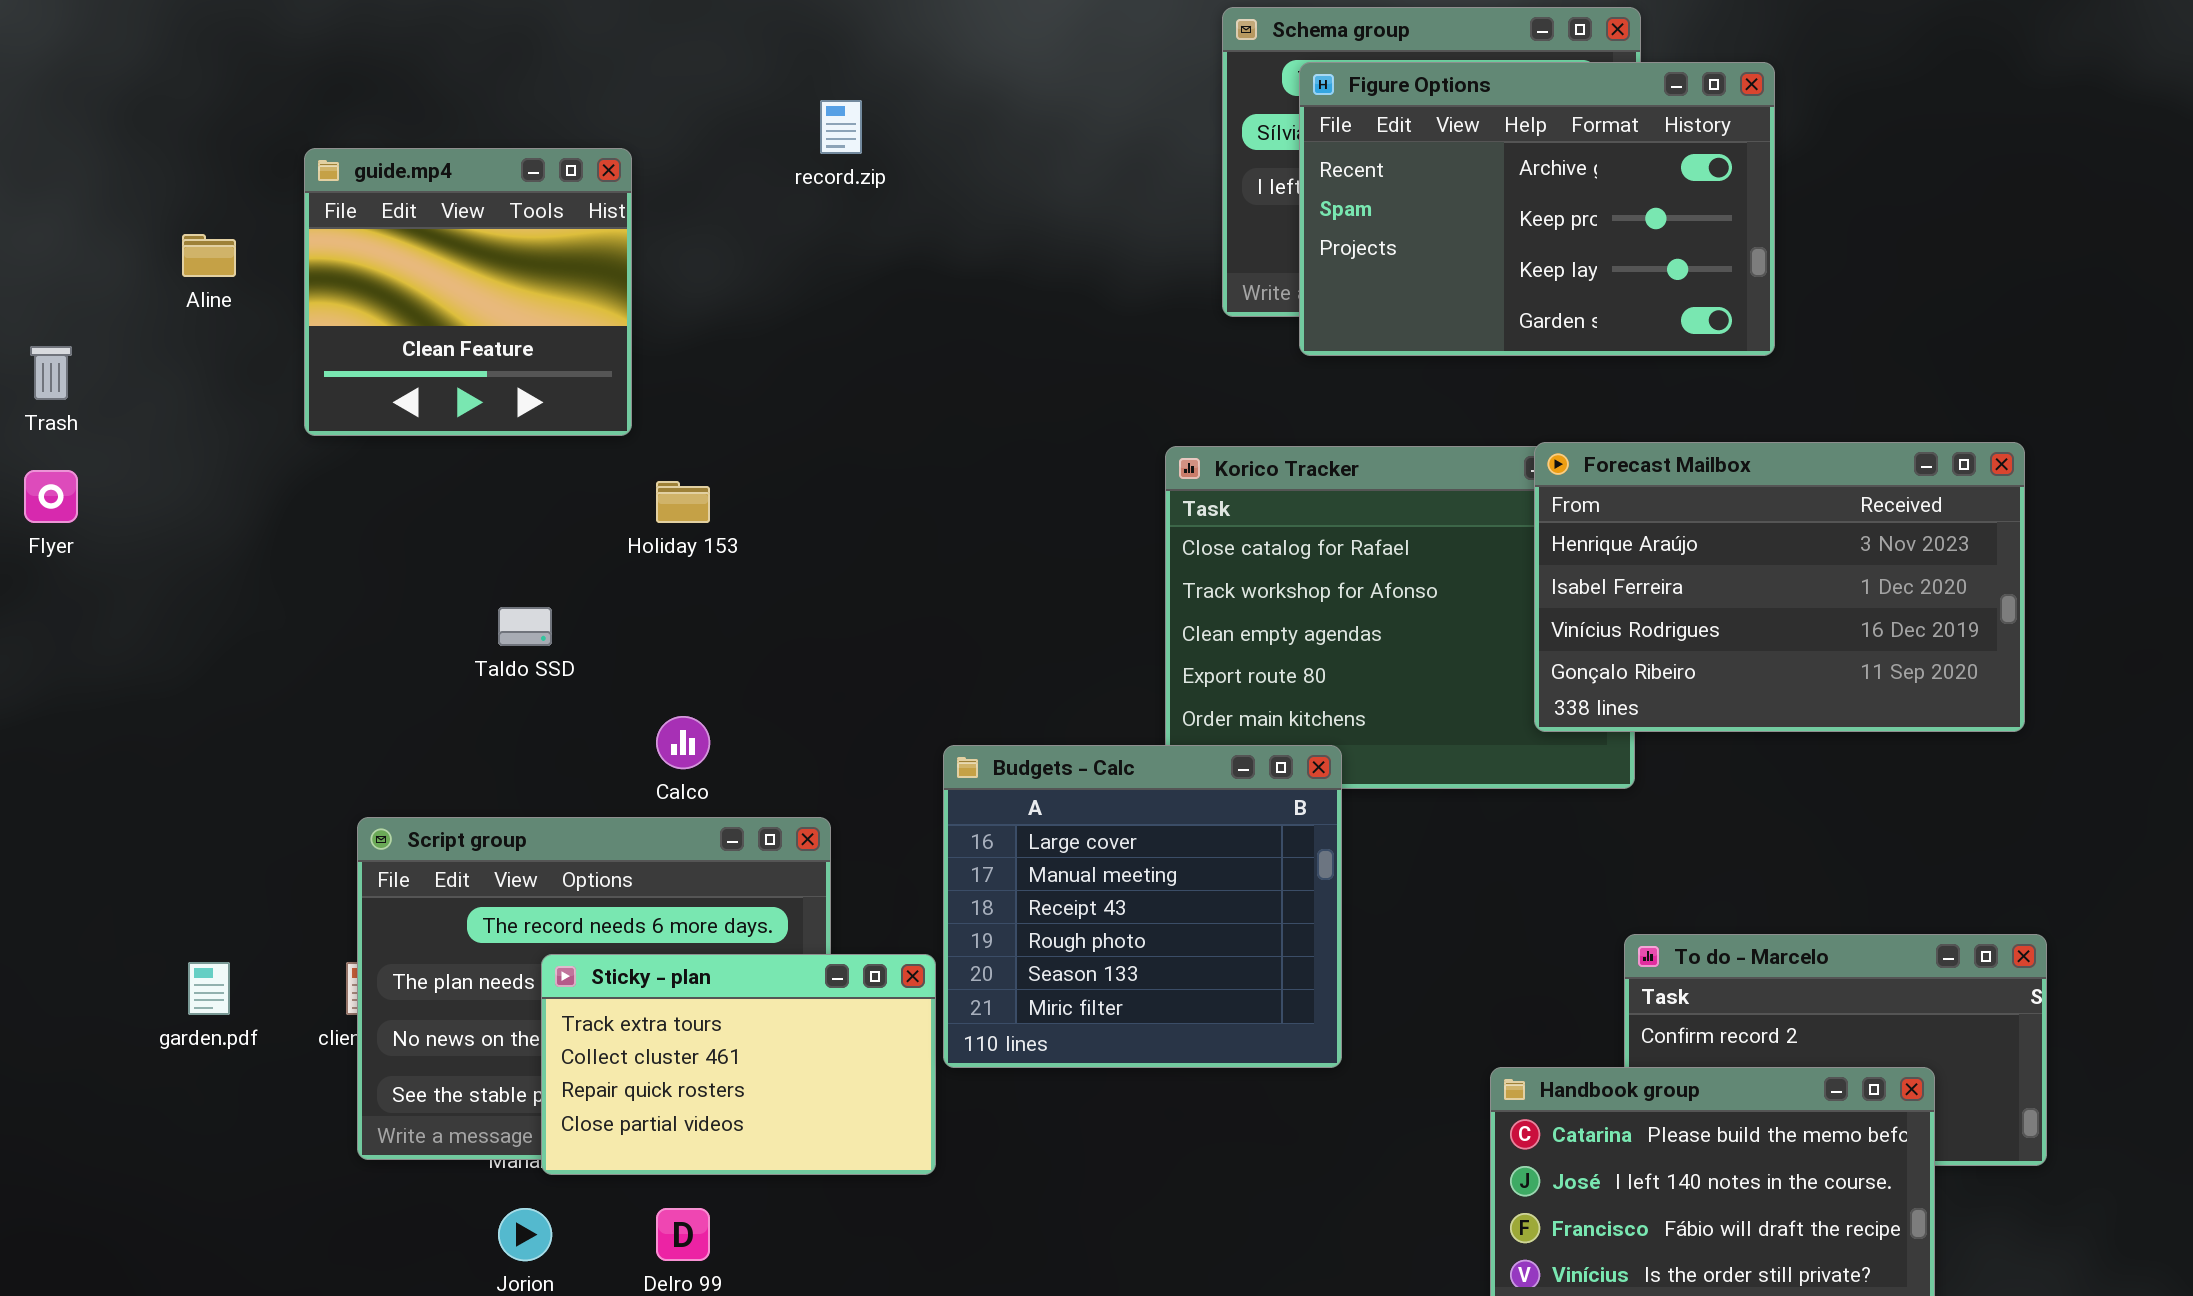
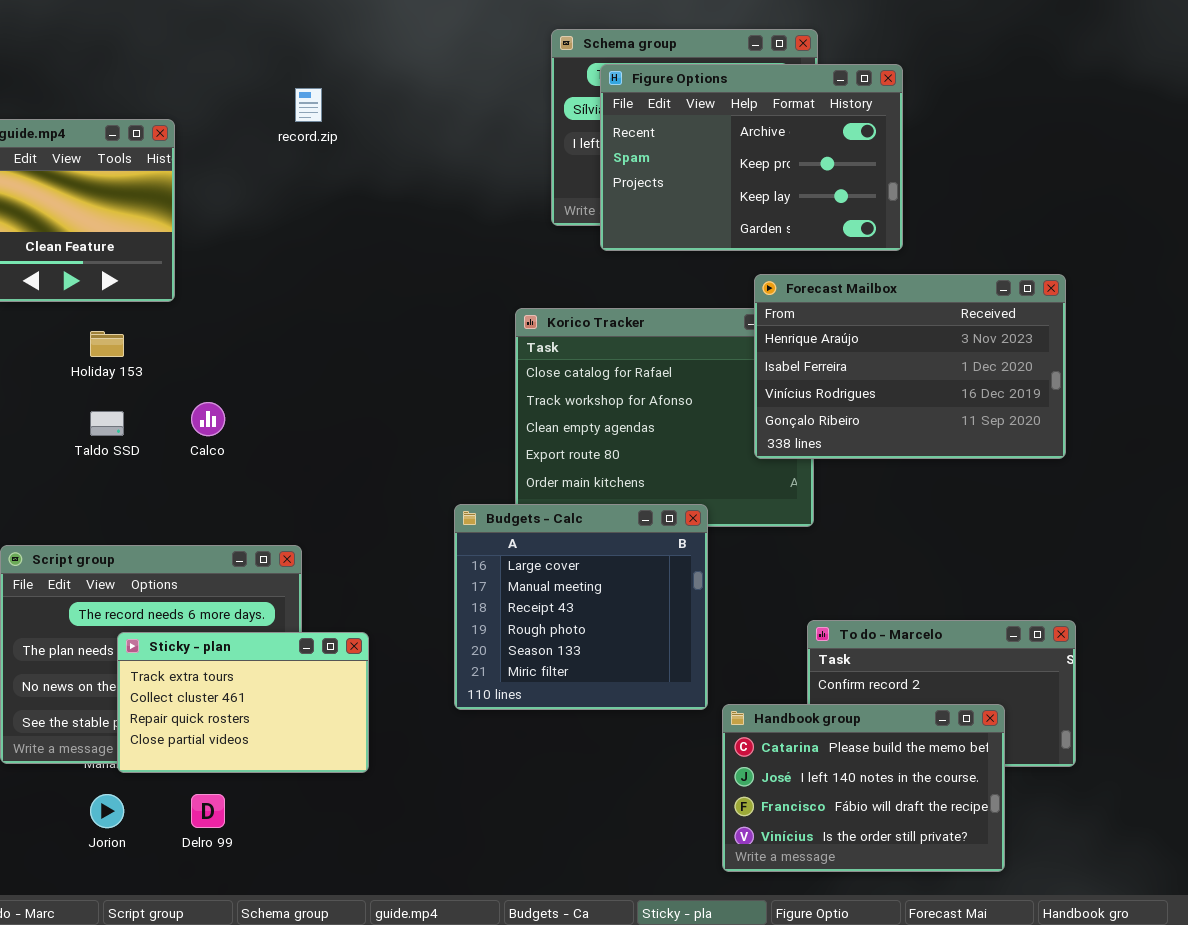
Forecast Mailbox: [1534,442,2025,732] -> [754,274,1066,459], moved
Holiday 153: [656,481,710,523] -> [90,331,124,357], moved
Calco: [656,716,710,769] -> [191,402,225,436], moved
Budgets - Calc: [943,745,1342,1068] -> [454,504,708,710], moved

